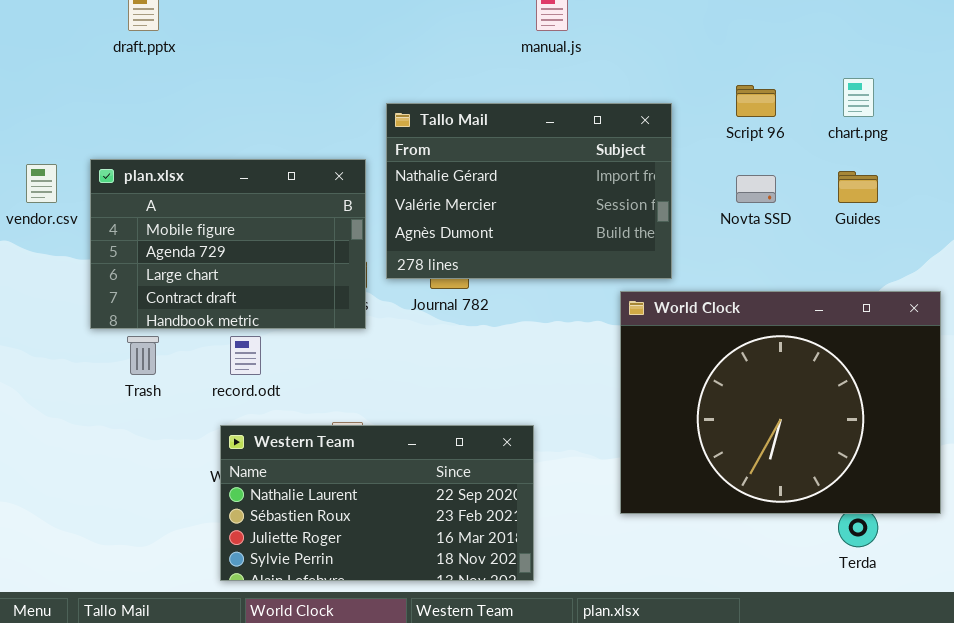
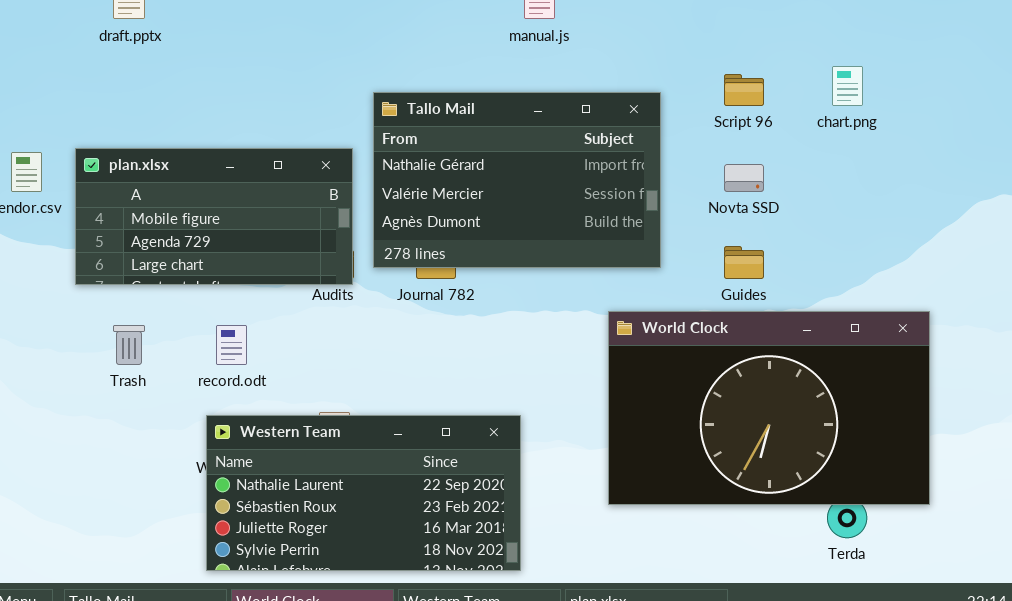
plan.xlsx: [90,159,366,329] -> [75,148,353,285], resized
Guides: [838,171,878,203] -> [724,246,764,279], moved
World Clock: [620,291,941,514] -> [608,311,930,505], resized

